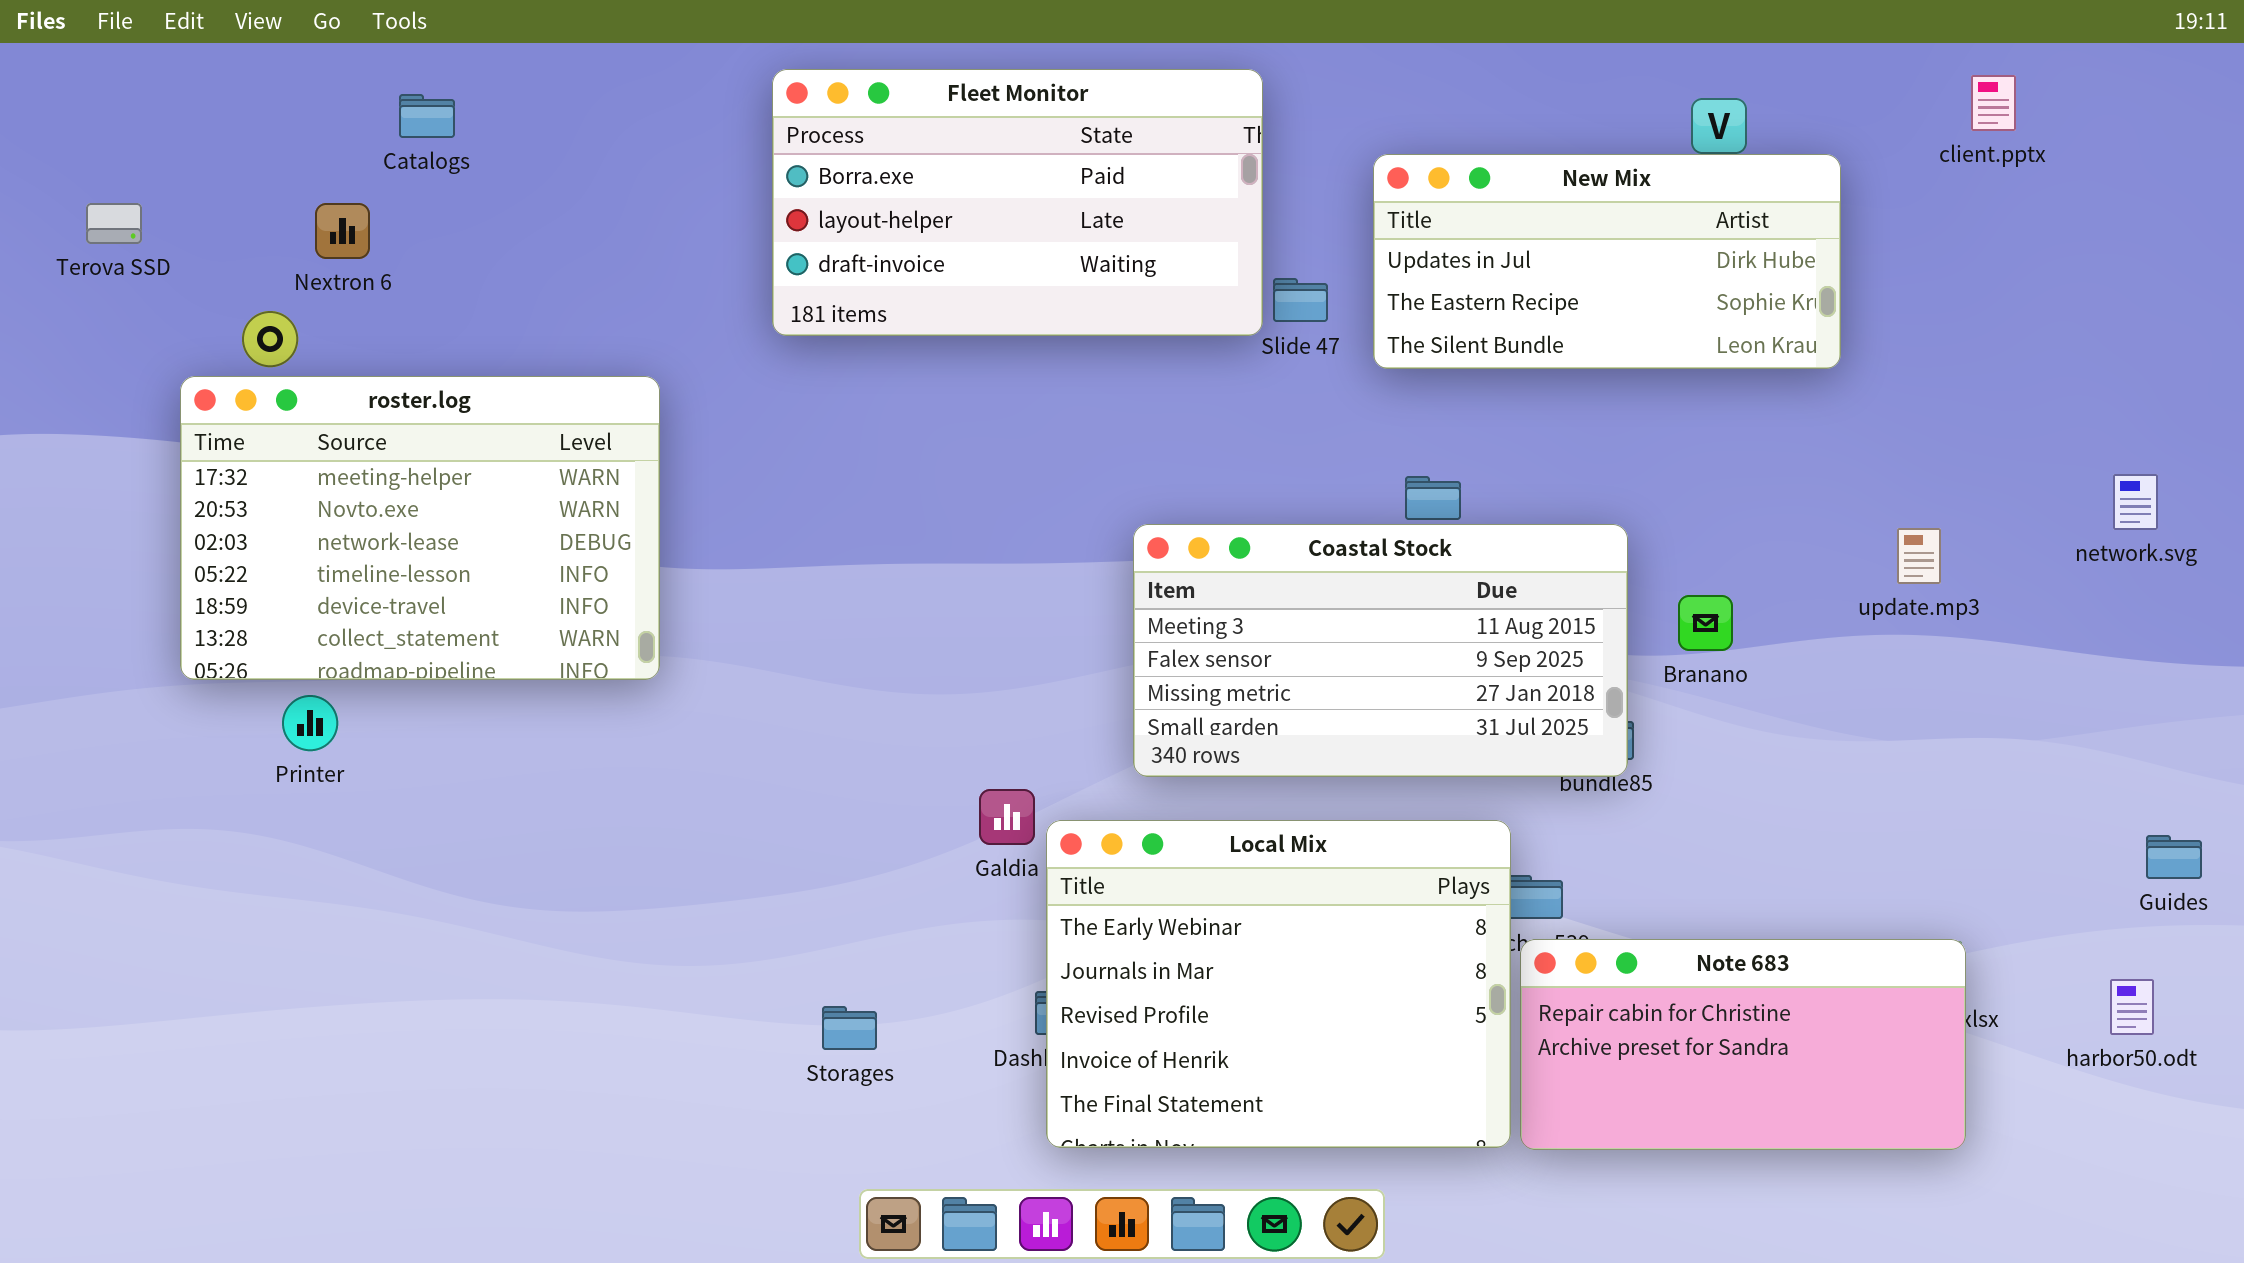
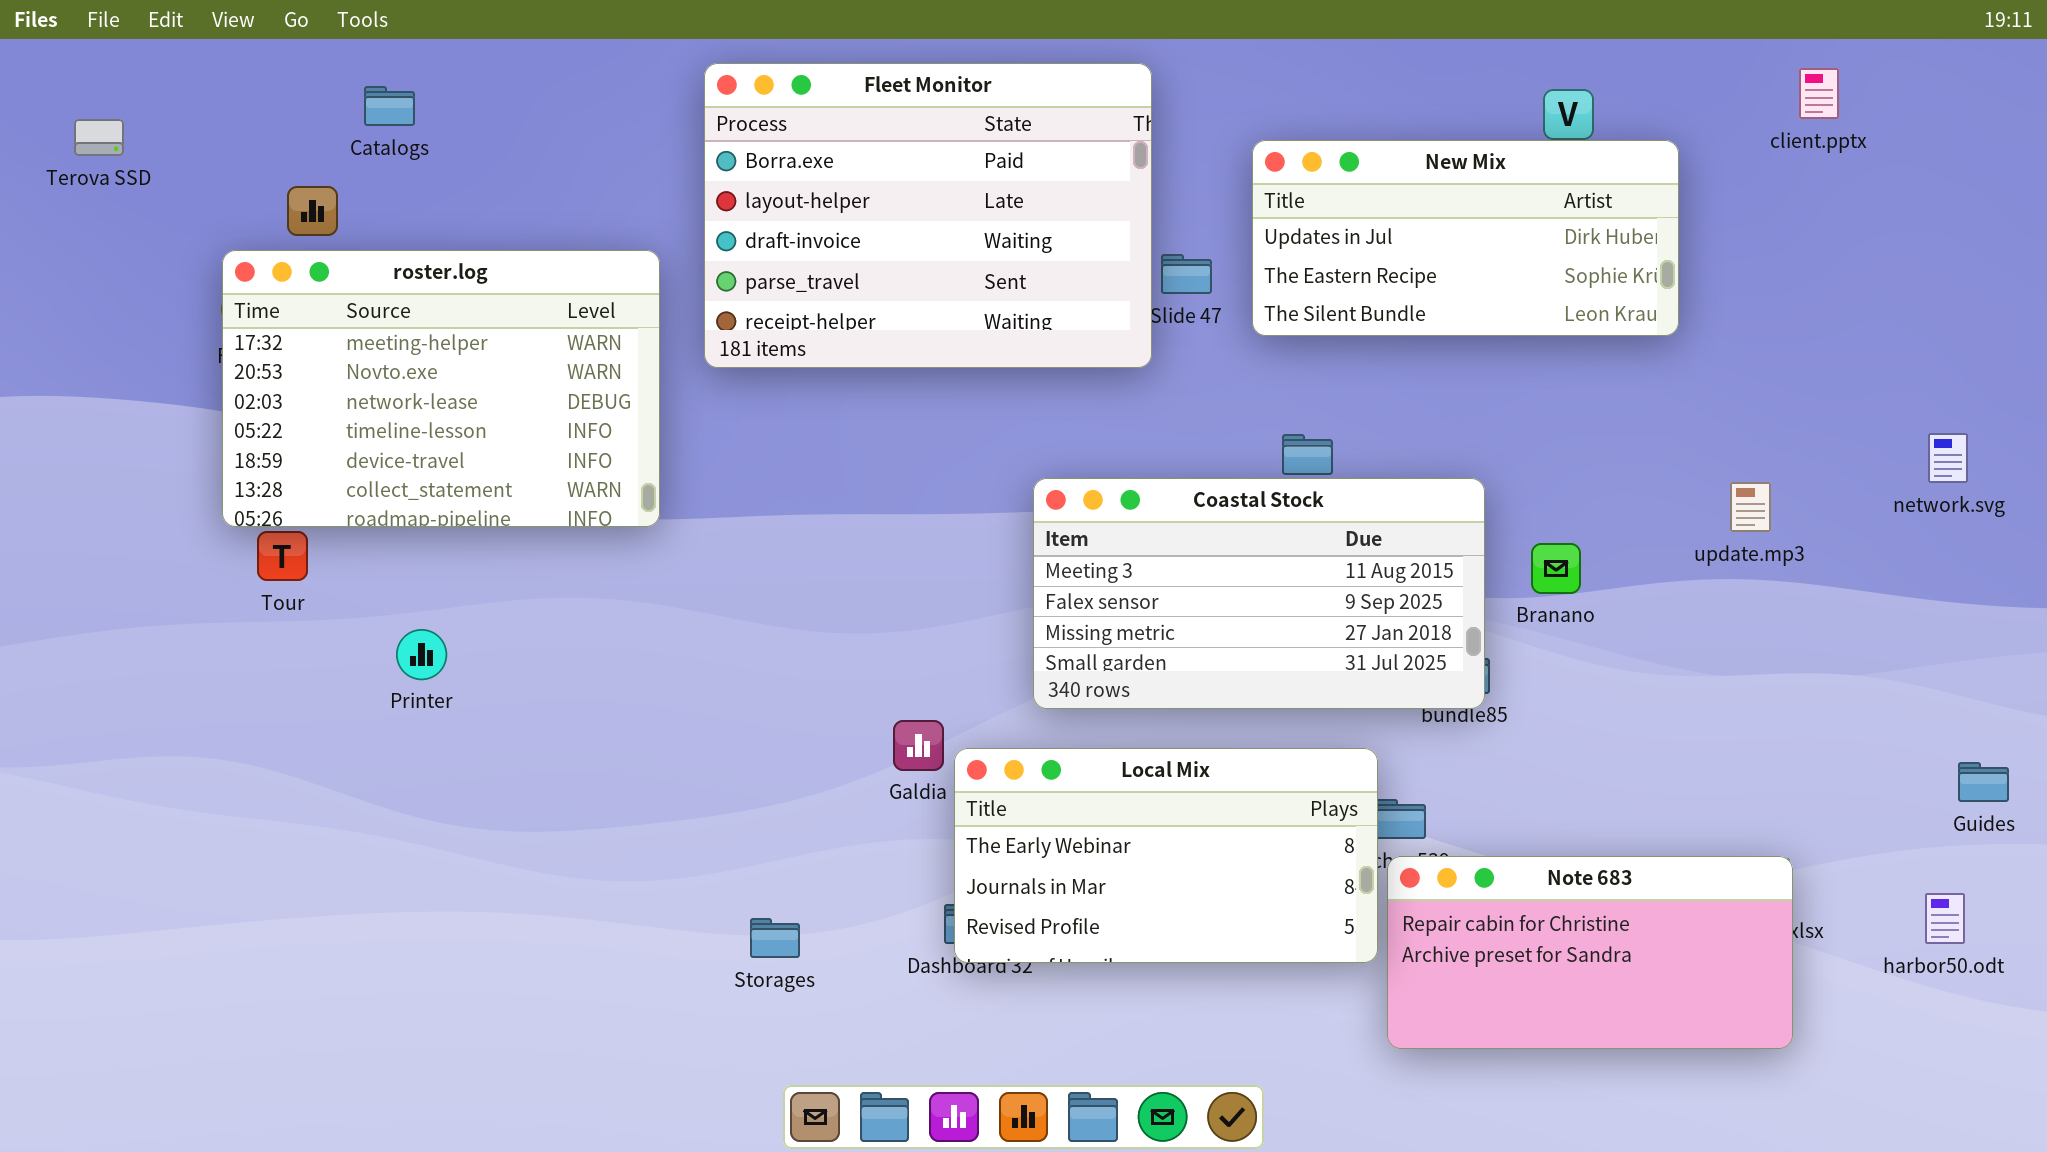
Fleet Monitor: [772,69,1263,336] -> [704,63,1152,368], resized
Terova SSD: [86,203,142,244] -> [74,119,124,156], moved
roster.log: [180,376,660,680] -> [222,250,660,527], moved
Printer: [282,695,338,751] -> [396,629,447,680], moved
Local Mix: [1046,820,1511,1148] -> [954,748,1378,963], resized

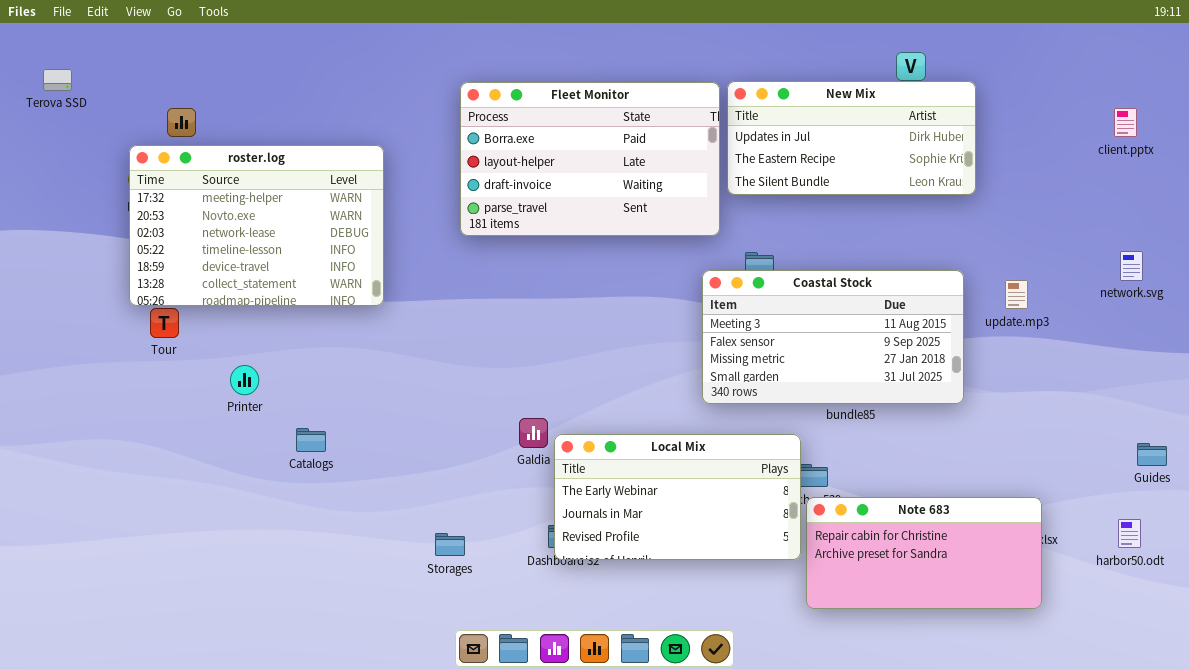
Fleet Monitor: [704,63,1152,368] -> [460,82,720,236], moved, resized
client.pptx: [1799,68,1839,119] -> [1114,108,1137,137], moved
Catalogs: [364,86,415,126] -> [296,428,326,452], moved
Coastal Stock: [1033,478,1485,709] -> [702,270,964,404], moved

